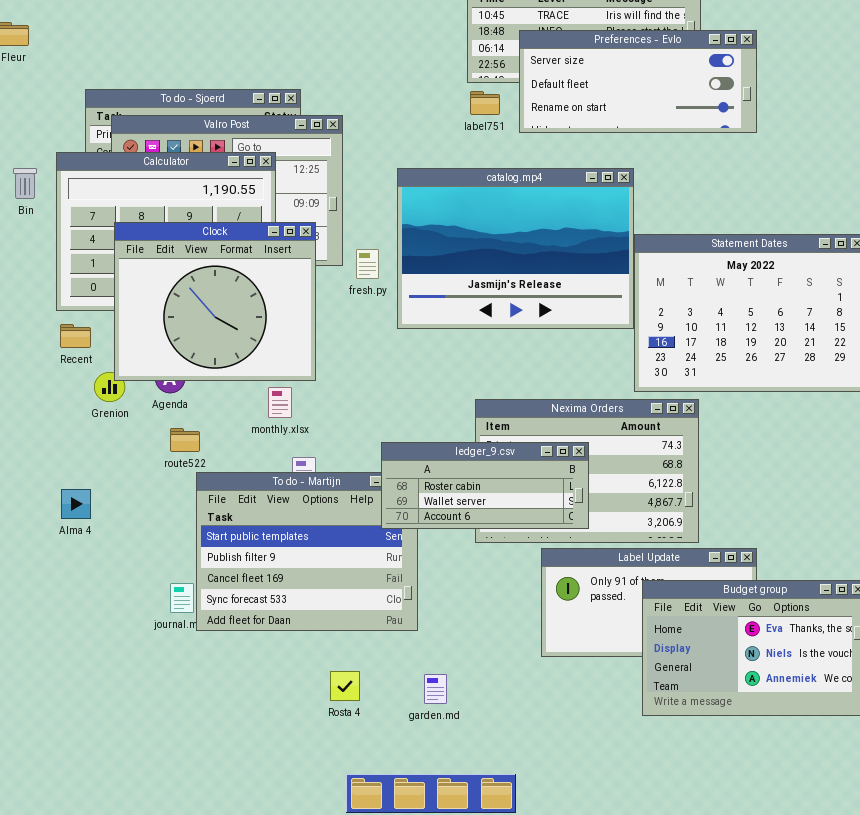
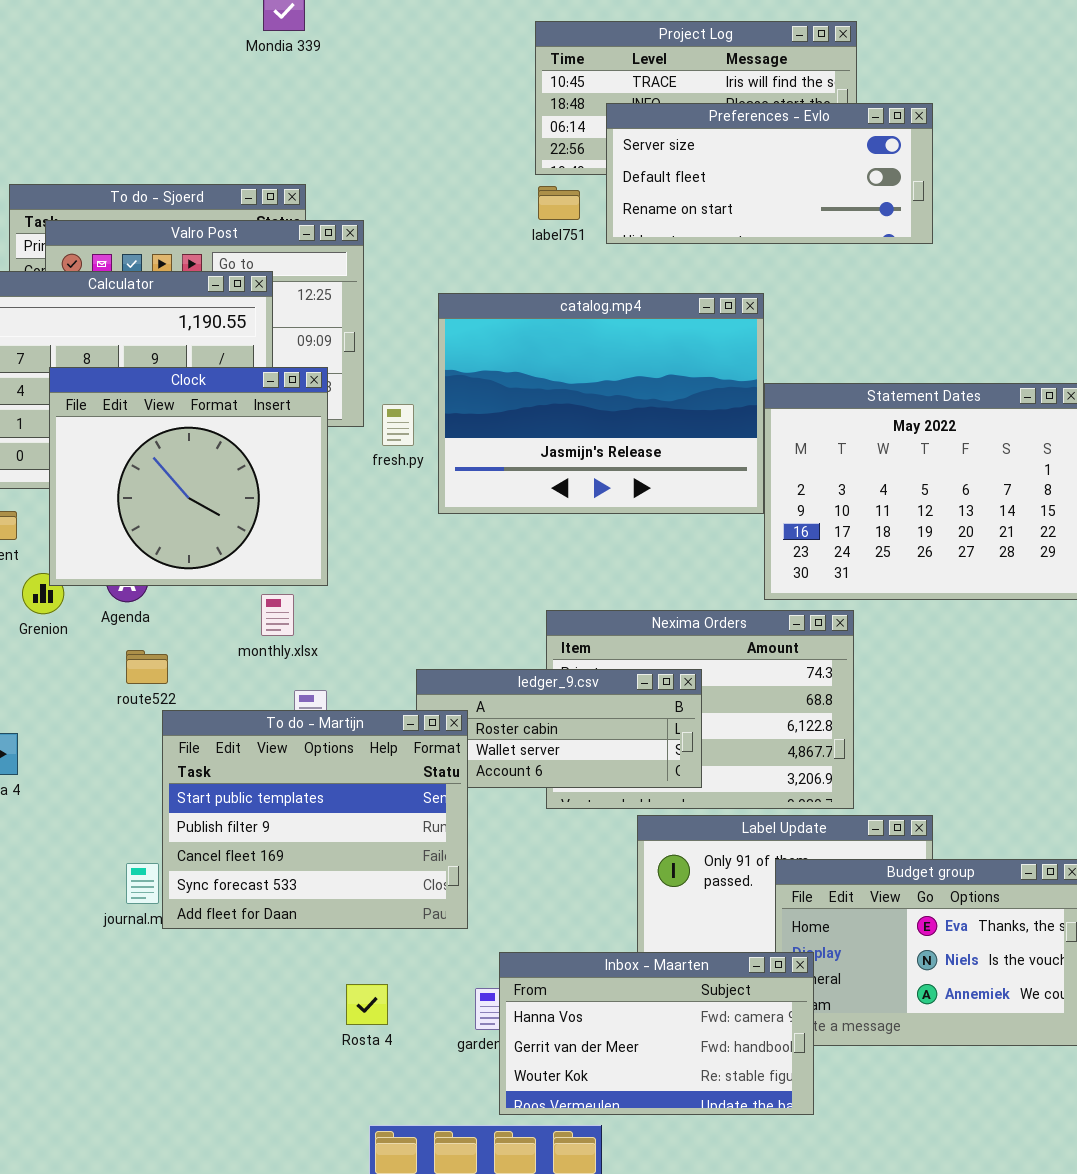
To do - Martijn: [196,472,418,631] -> [162,710,468,929], raised
Inbox - Maarten: none -> [499,952,814,1115], opened

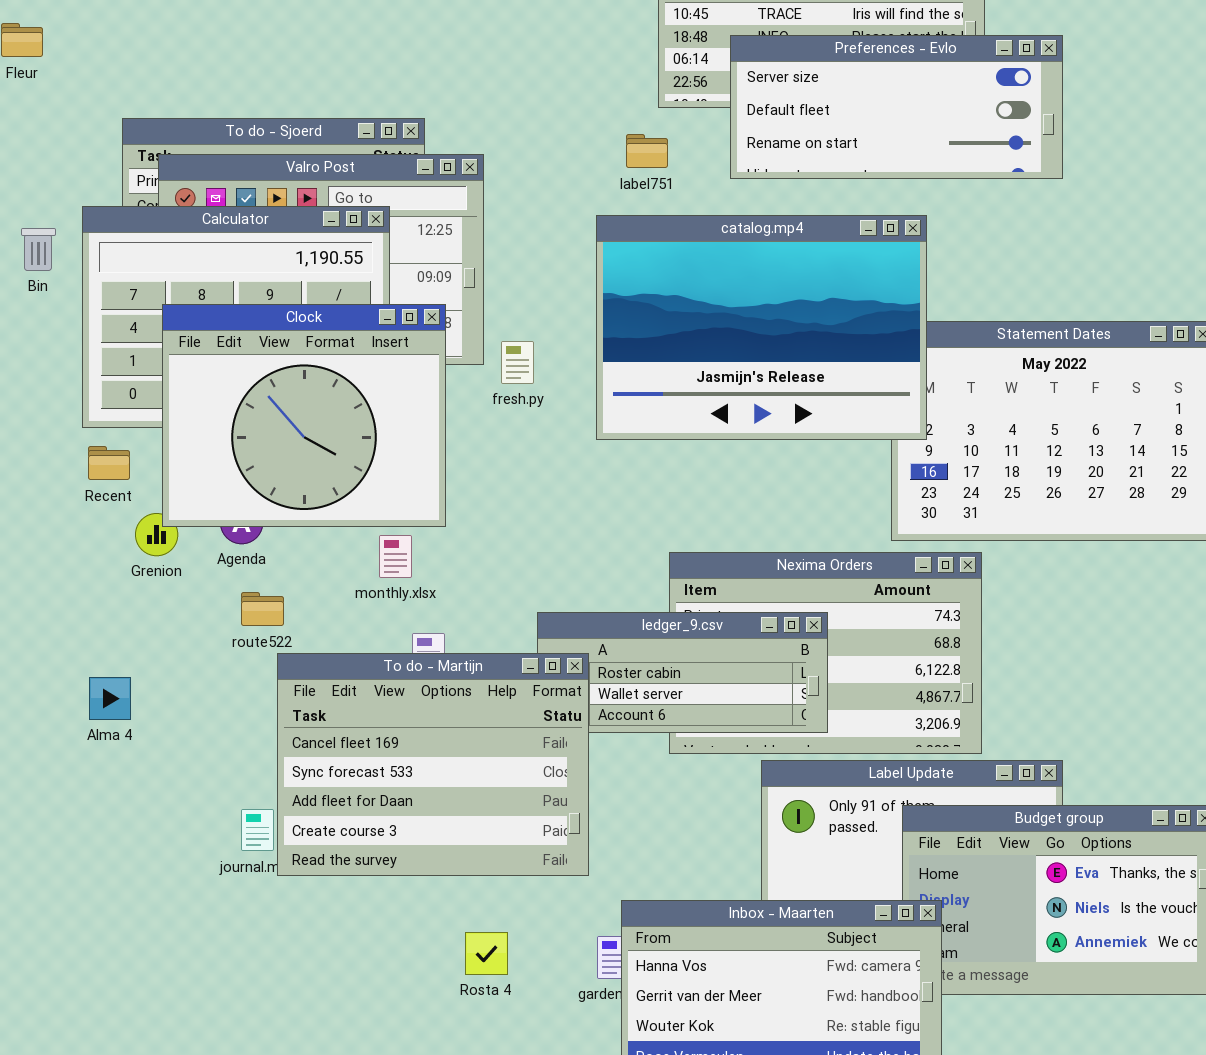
label751: [538,186,580,220] -> [626,134,668,168], moved
catalog.mp4: [438,293,764,514] -> [596,215,927,440], moved
To do - Martijn: [162,710,468,929] -> [277,653,589,876], scrolled down 2 rows

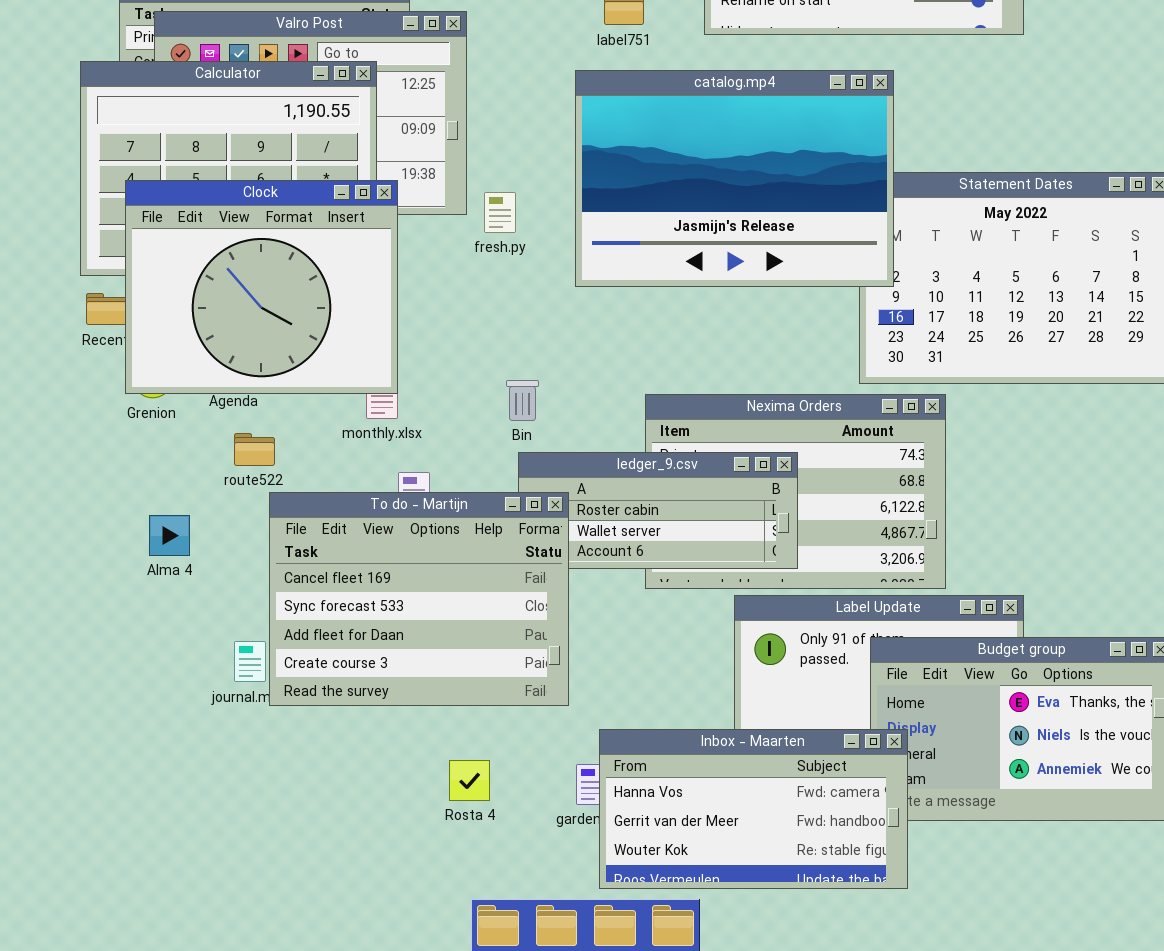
Bin: [21,228,56,271] -> [506,380,539,421], moved
Clock: [162,304,446,527] -> [125,180,398,394], moved
Alma 4: [89,677,131,720] -> [149,515,190,556], moved

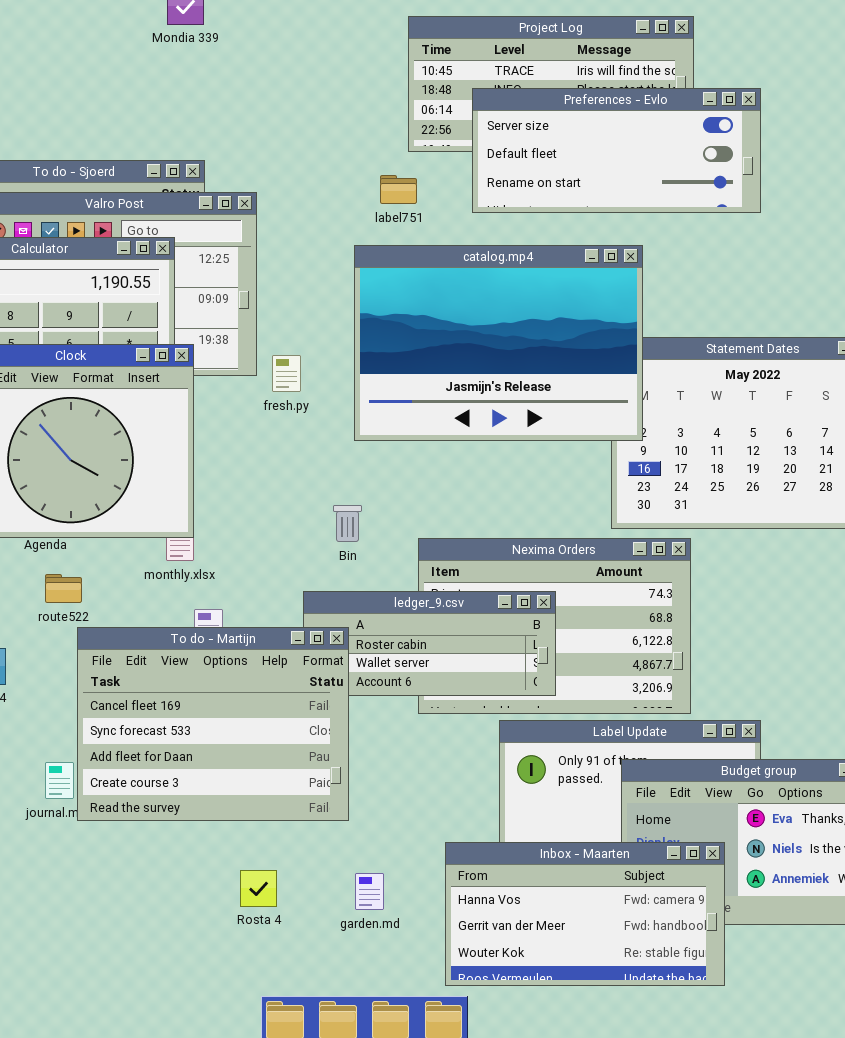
Bin: [506,380,539,421] -> [333,505,362,542], moved
Inbox - Maarten: [599,729,908,889] -> [445,842,725,986], moved

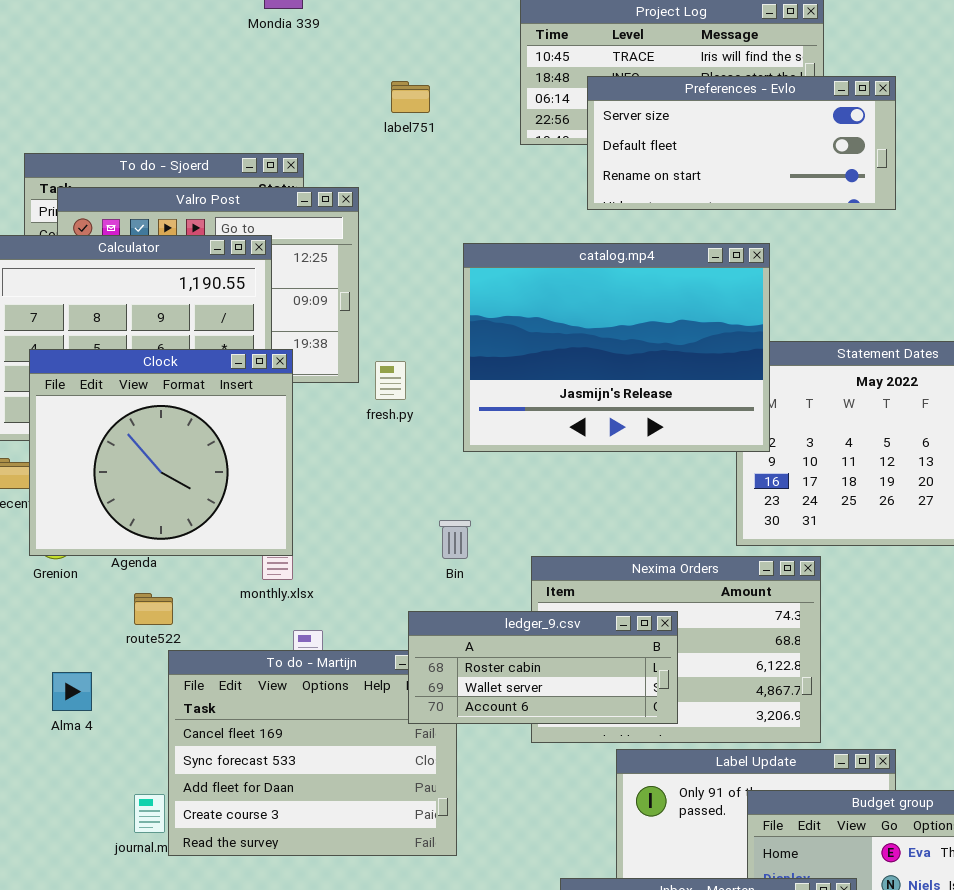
label751: [380,175,417,204] -> [391,81,430,113], moved
ledger_9.csv: [303,591,556,696] -> [408,611,678,724], raised

